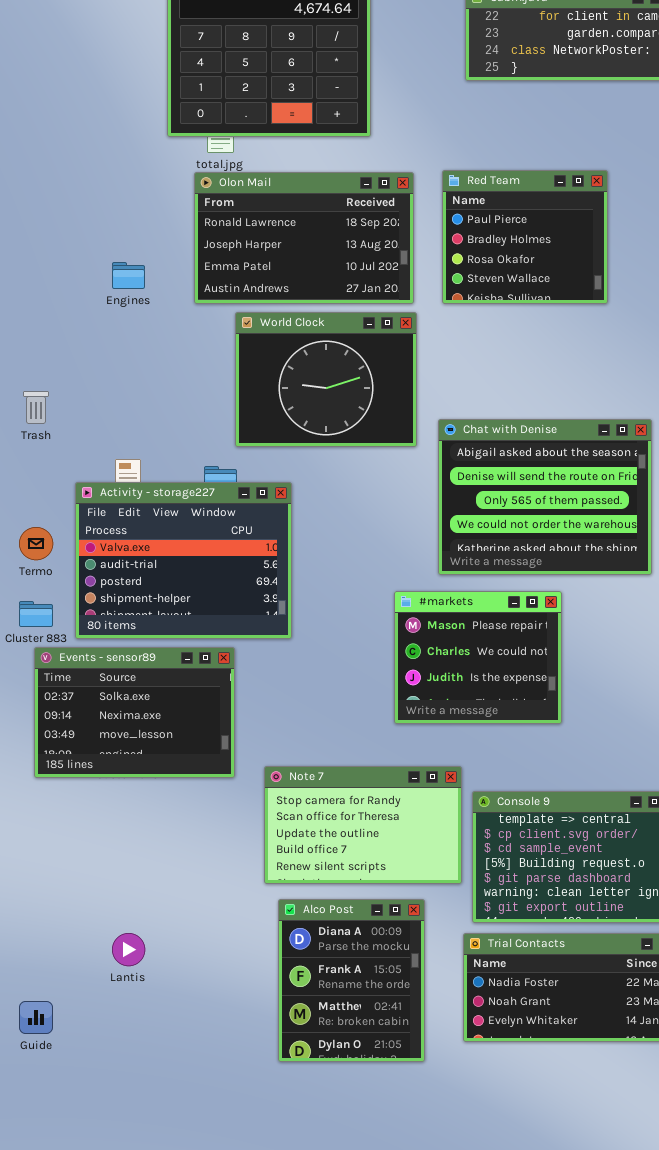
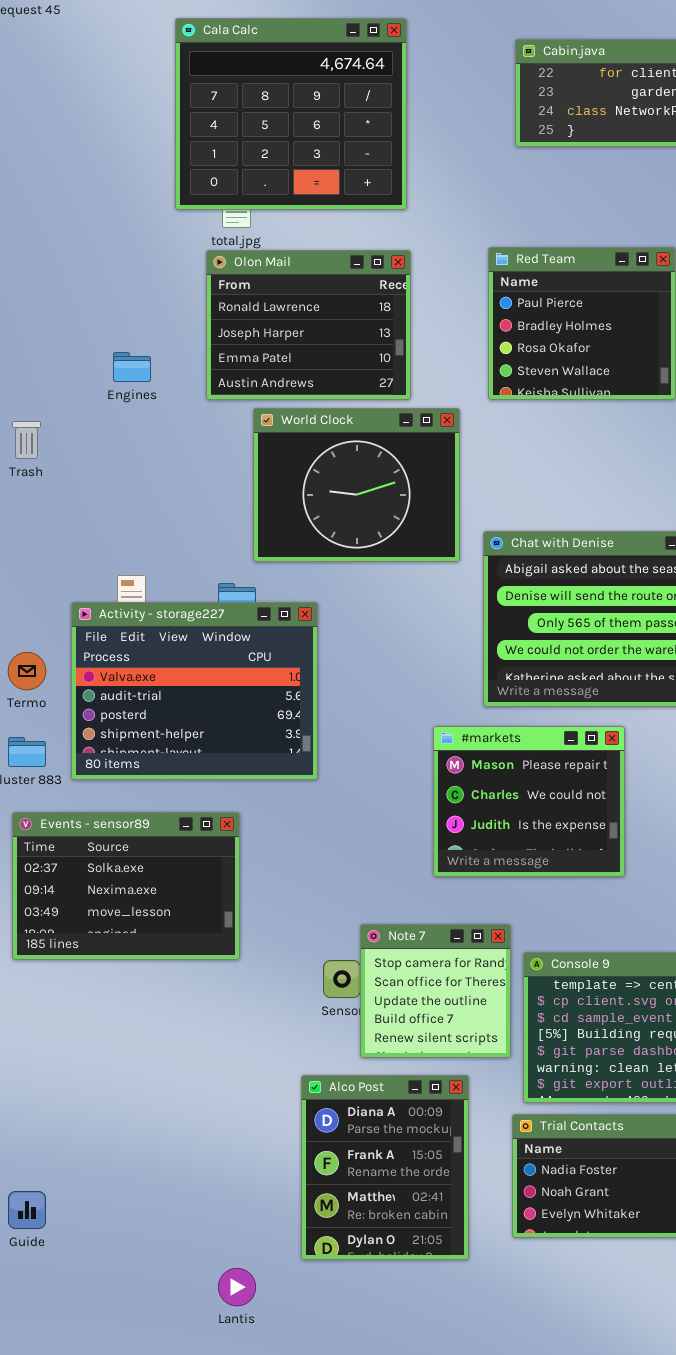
Olon Mail: [194,172,414,304] -> [206,250,411,400], resized
Trash: [23,391,49,424] -> [12,421,41,459], moved
Events - sensor89: [34,647,235,778] -> [12,812,240,960], moved
Note 7: [264,766,462,884] -> [360,924,511,1058], resized
Lantis: [112,933,145,966] -> [218,1268,256,1306], moved

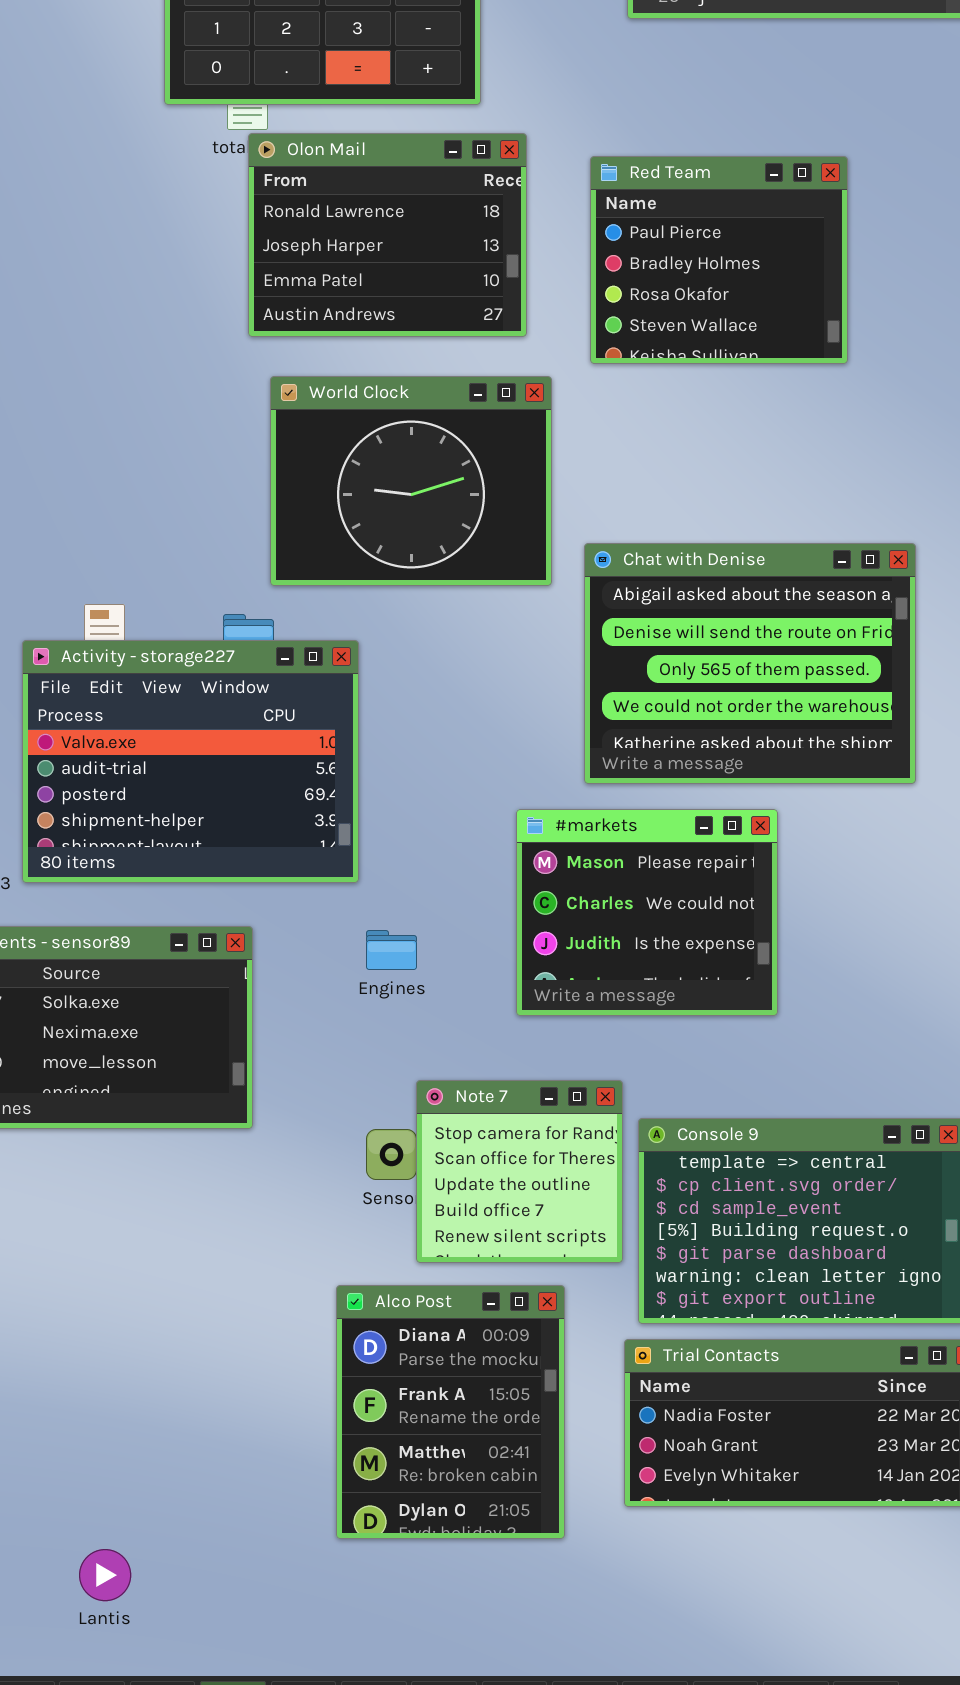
Olon Mail: [206,250,411,400] -> [248,133,527,337], moved
Engines: [113,352,151,382] -> [366,930,417,970], moved
Lantis: [218,1268,256,1306] -> [79,1549,131,1601], moved

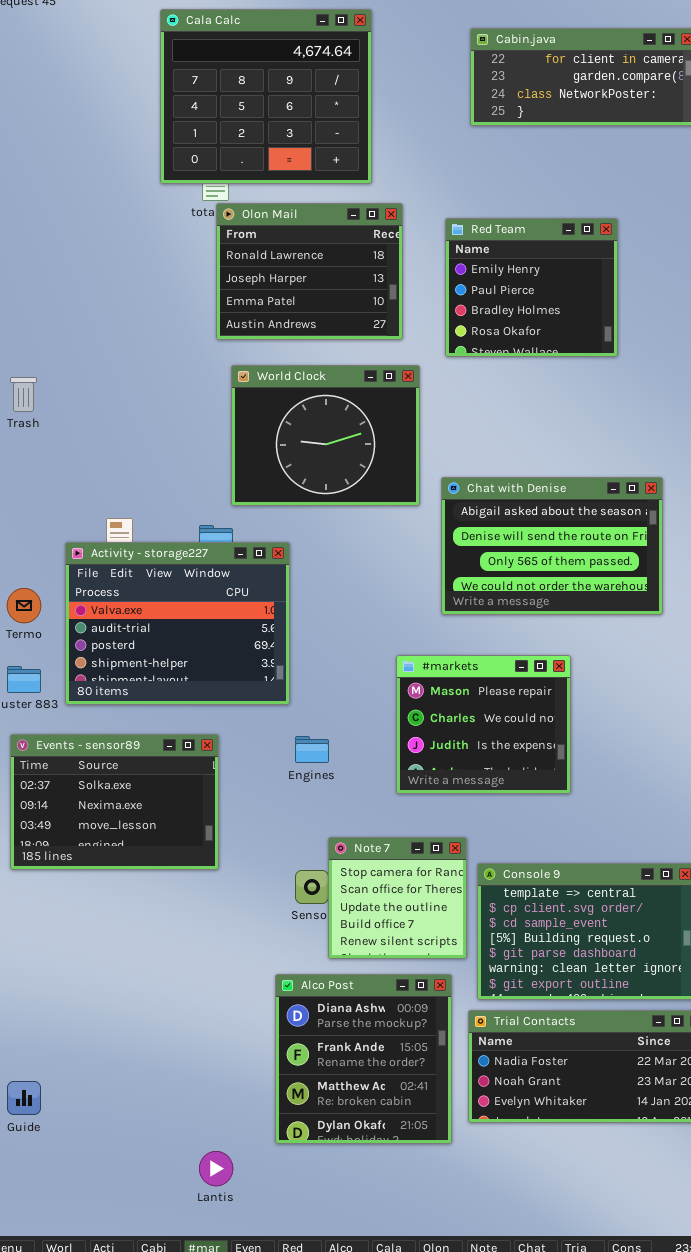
Red Team: [590,156,848,364] -> [445,218,618,357], scrolled up 1 row
Chat with Denise: [584,543,916,784] -> [441,477,663,615], resized
Alco Post: [336,1285,565,1539] -> [275,974,452,1144], resized
Lantis: [79,1549,131,1601] -> [199,1151,233,1186], moved

